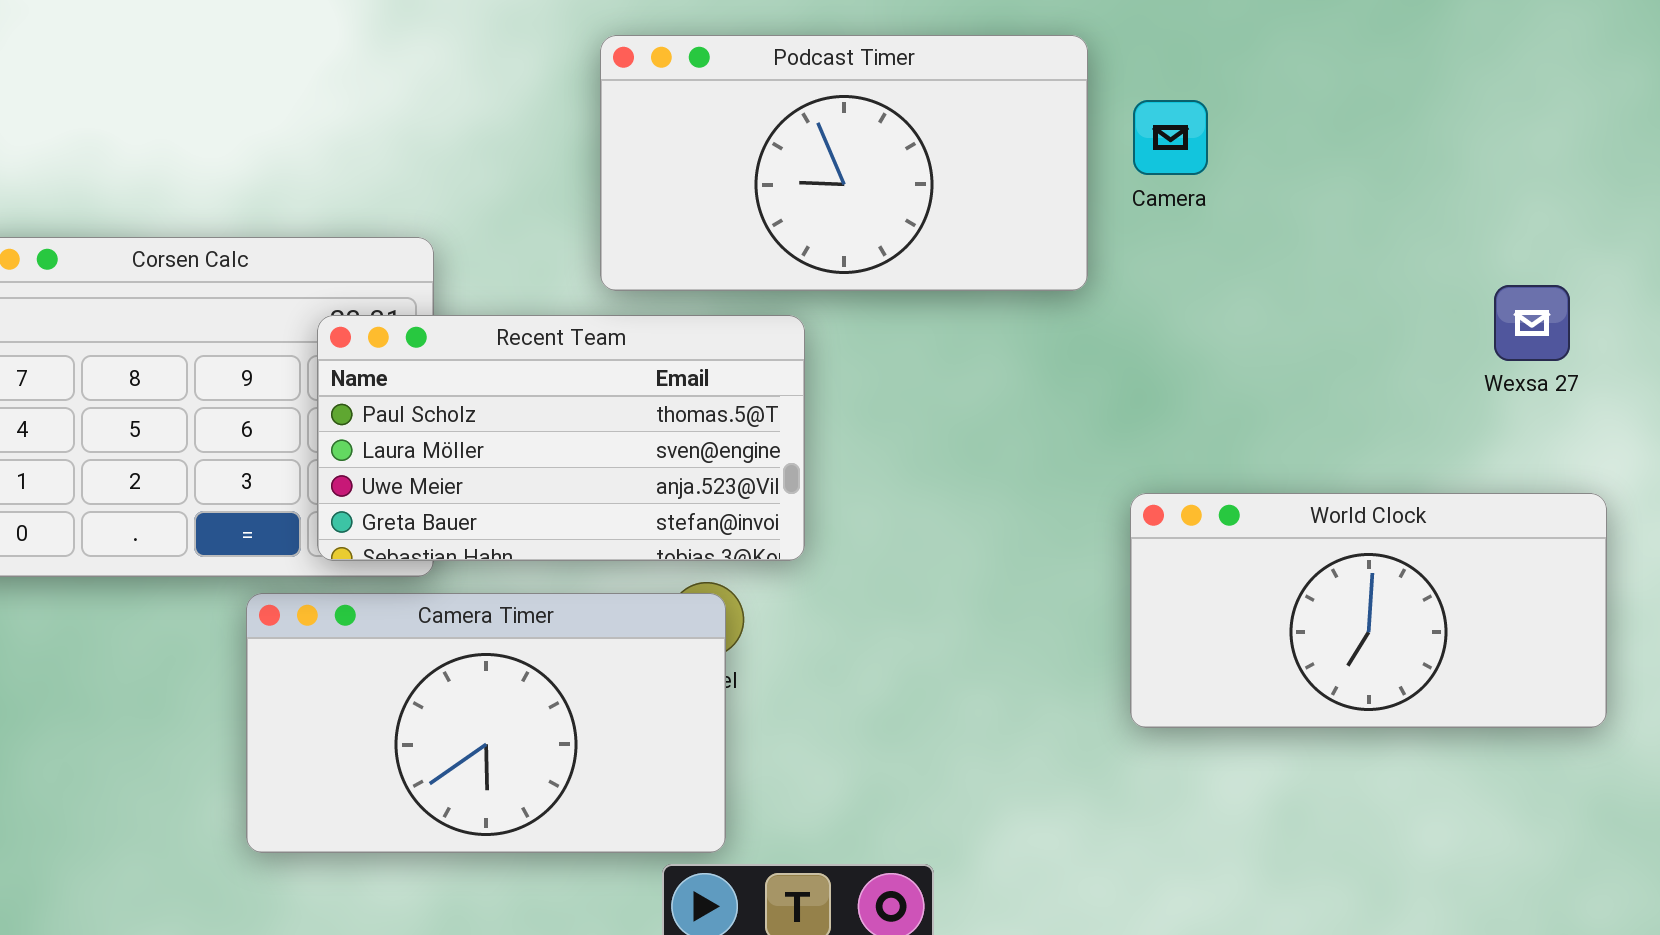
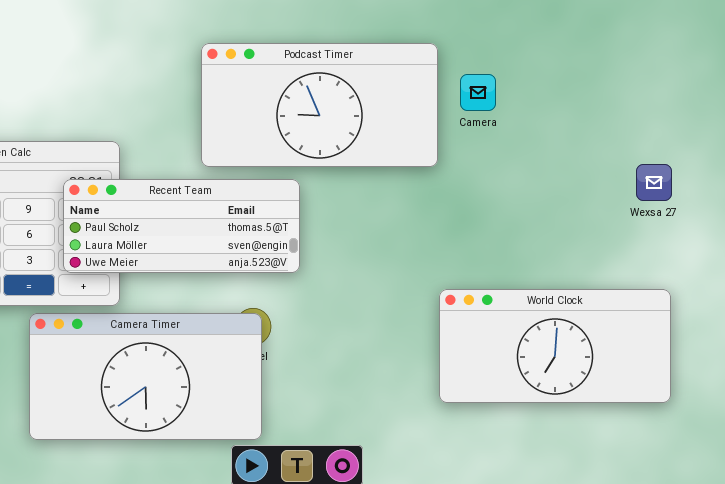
Recent Team: [317,315,805,561] -> [63,179,300,273], resized
World Clock: [1130,493,1607,728] -> [439,289,671,403], moved

